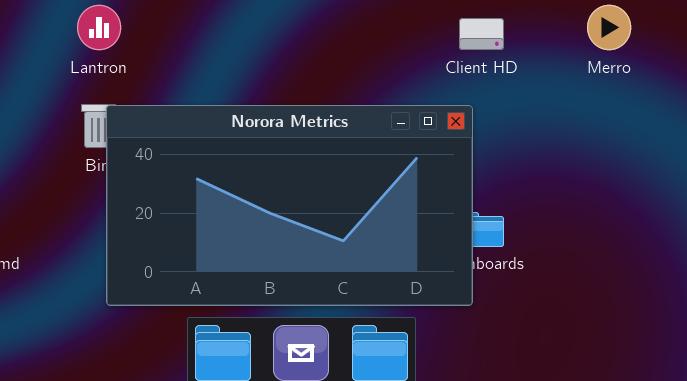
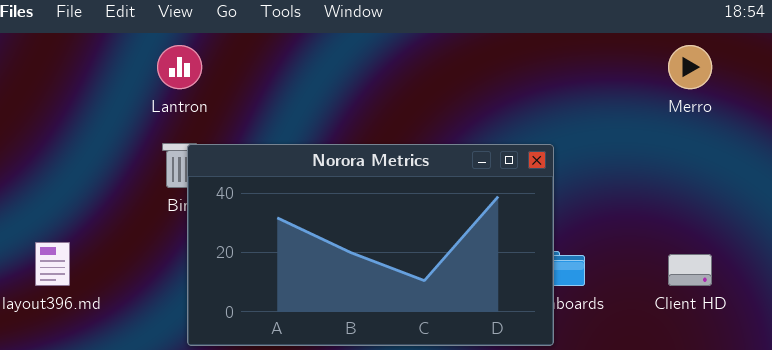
Client HD: [459,18,504,50] -> [668,254,712,286], moved

